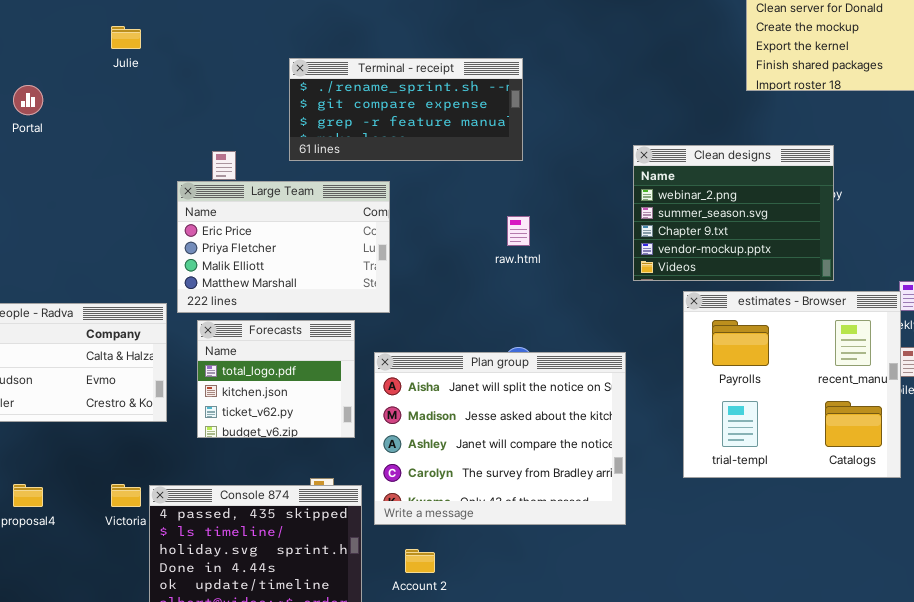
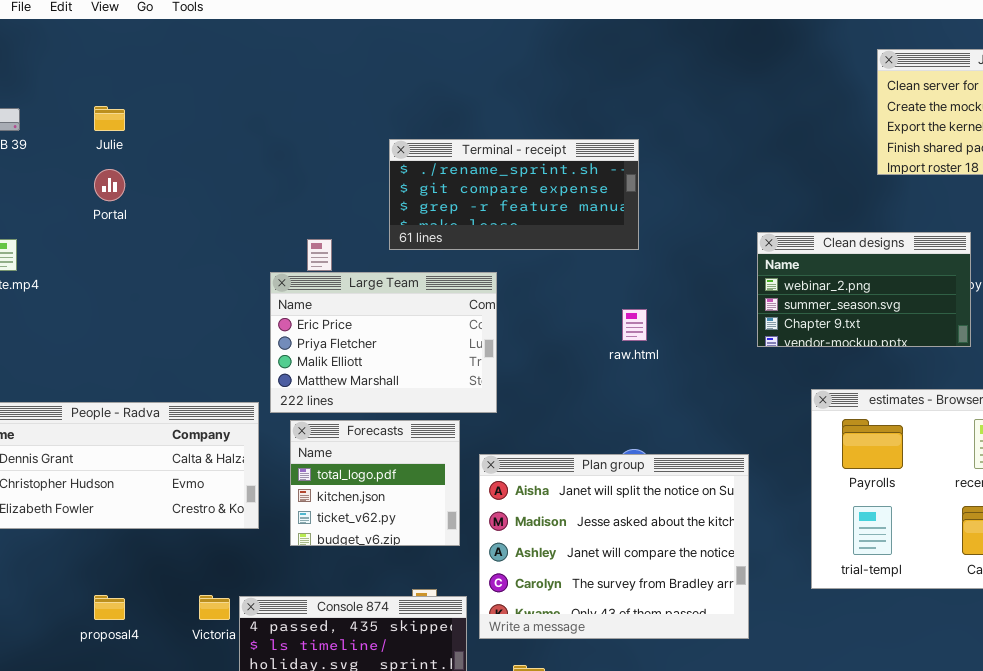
Julie: [111,26,141,49] -> [94,106,125,131], moved
Clean designs: [633,145,834,281] -> [757,232,971,347], resized

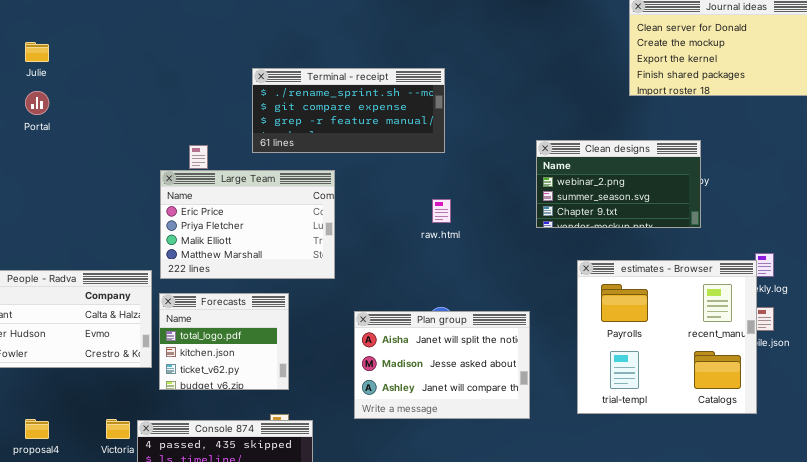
Forecasts: [290,420,460,546] -> [159,293,289,390], moved
Plan group: [479,454,749,639] -> [354,311,530,419], resized

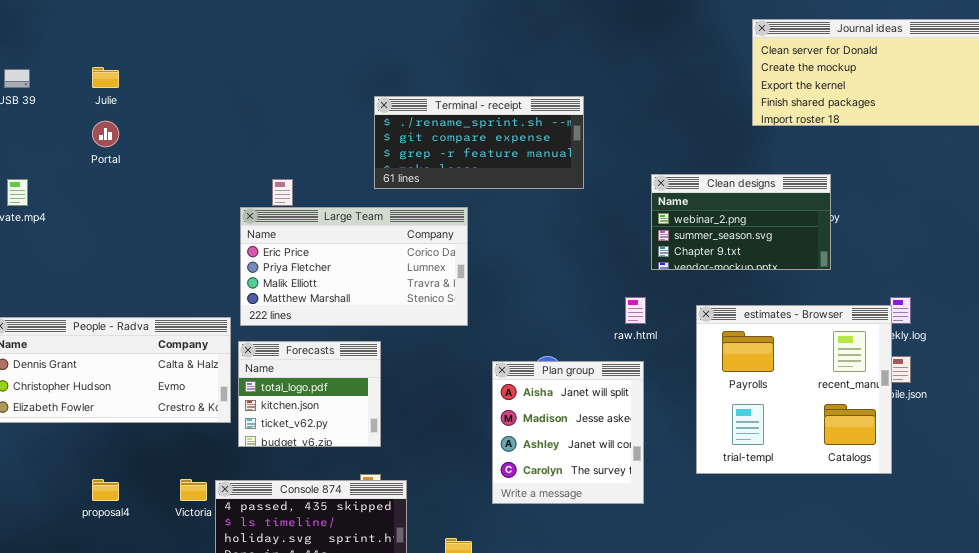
Terminal - receipt: [252,68,445,153] -> [374,96,584,189], moved
Large Team: [160,170,335,279] -> [240,207,468,326], resized
raw.html: [432,199,451,223] -> [625,297,646,324], moved
Plan group: [354,311,530,419] -> [492,361,644,504], resized

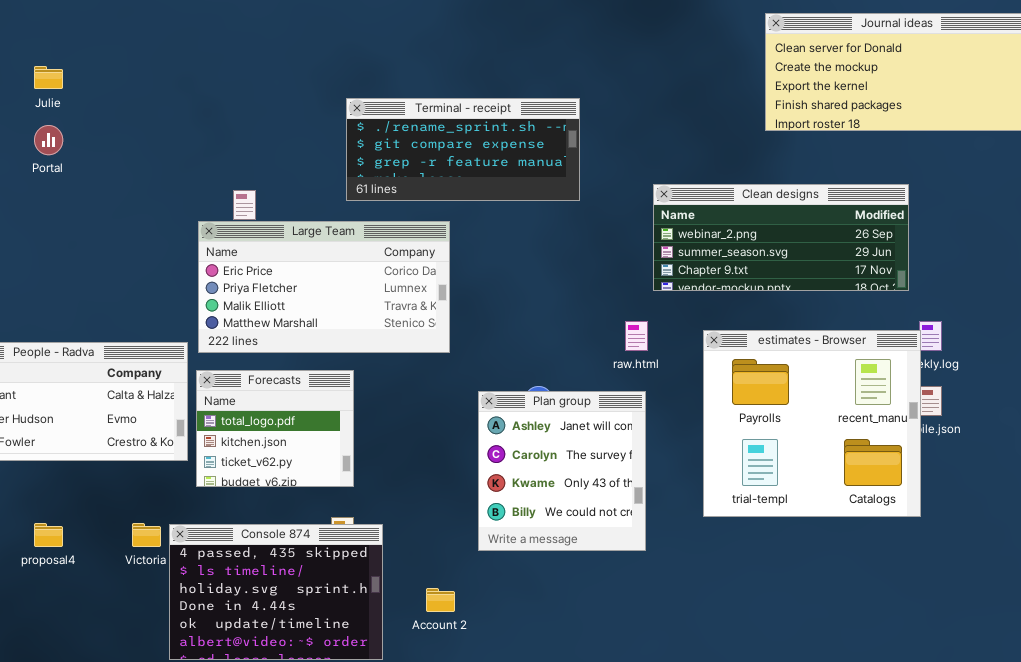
Clean designs: [651,174,831,270] -> [653,184,909,291], resized
Plan group: [492,361,644,504] -> [478,391,646,551], scrolled down 2 rows

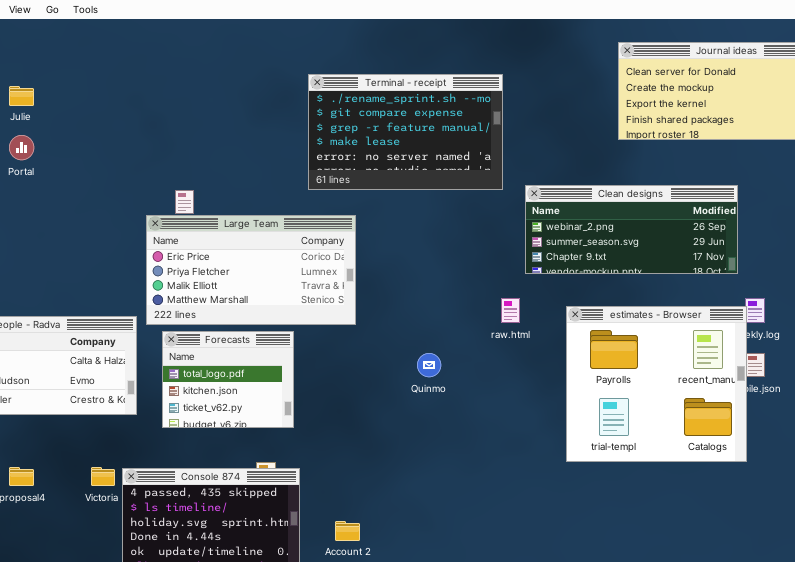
Terminal - receipt: [346,98,580,201] -> [308,74,503,190], moved, resized
Forecasts: [196,370,354,487] -> [162,331,294,428], moved
Plan group: [478,391,646,551] -> none, closed

